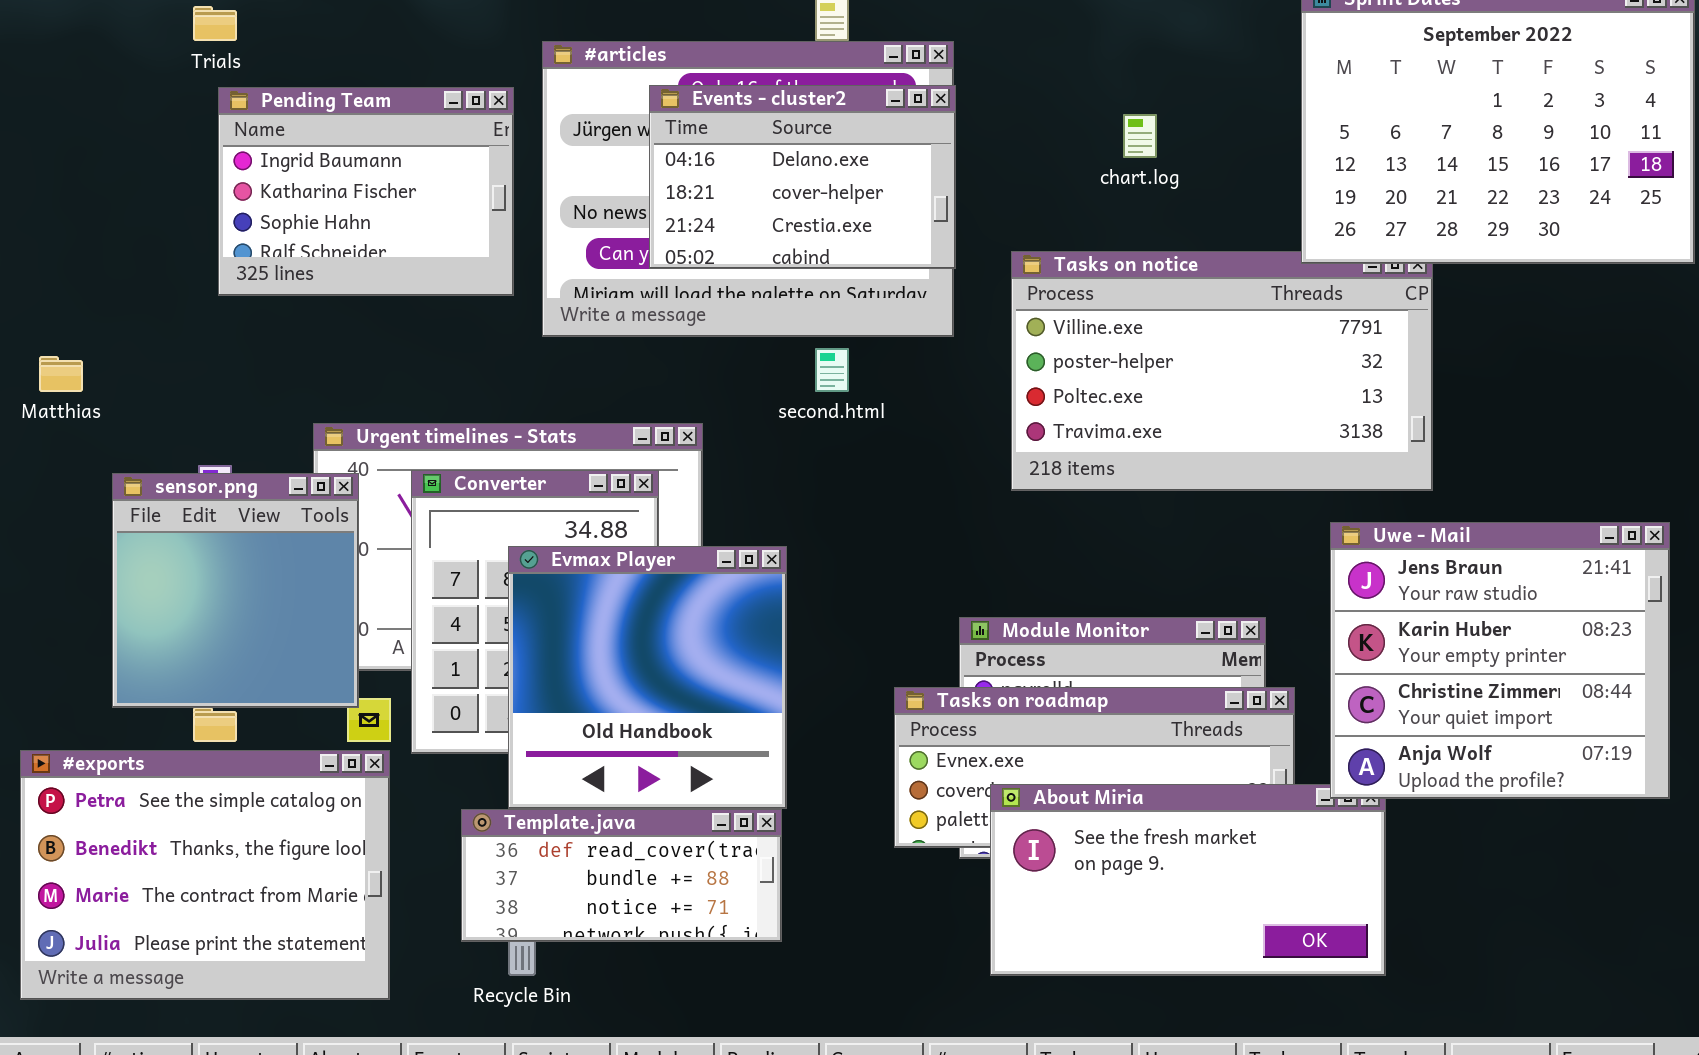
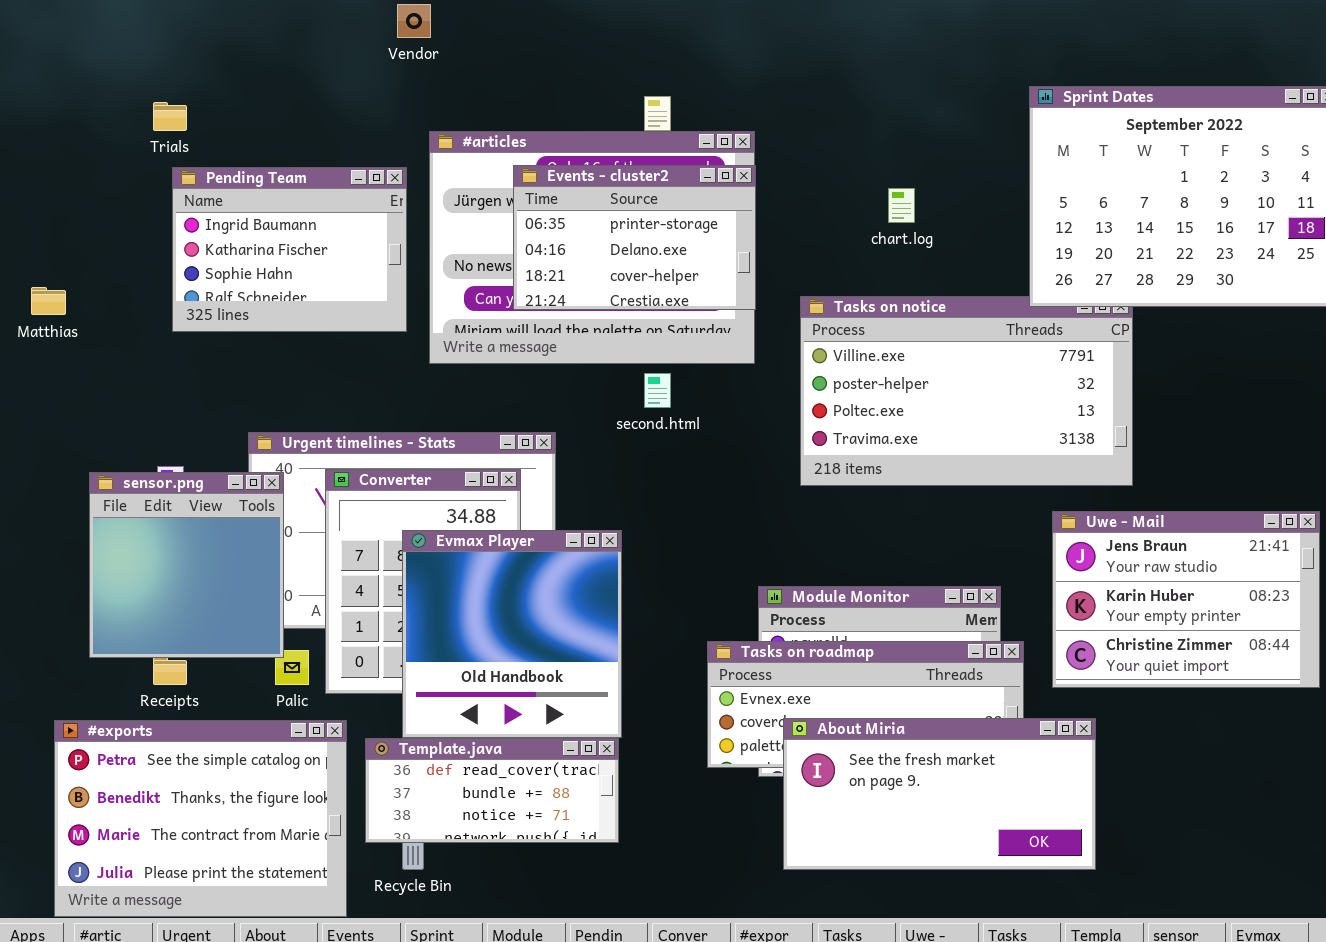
Events - cluster2: [649,85,956,269] -> [513,165,756,310], scrolled up 1 row
Matthias: [39,356,83,392] -> [31,287,66,315], moved
Uwe - Mail: [1330,522,1670,799] -> [1052,511,1320,688], resized
#exports: [20,750,390,1000] -> [54,720,347,917], moved

